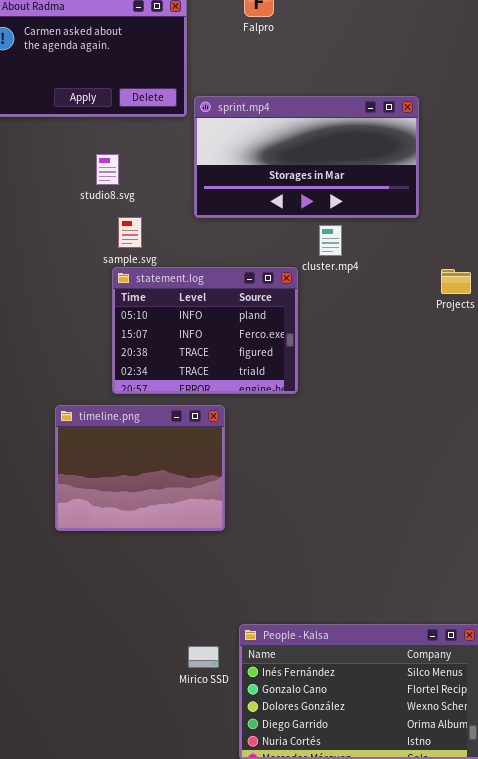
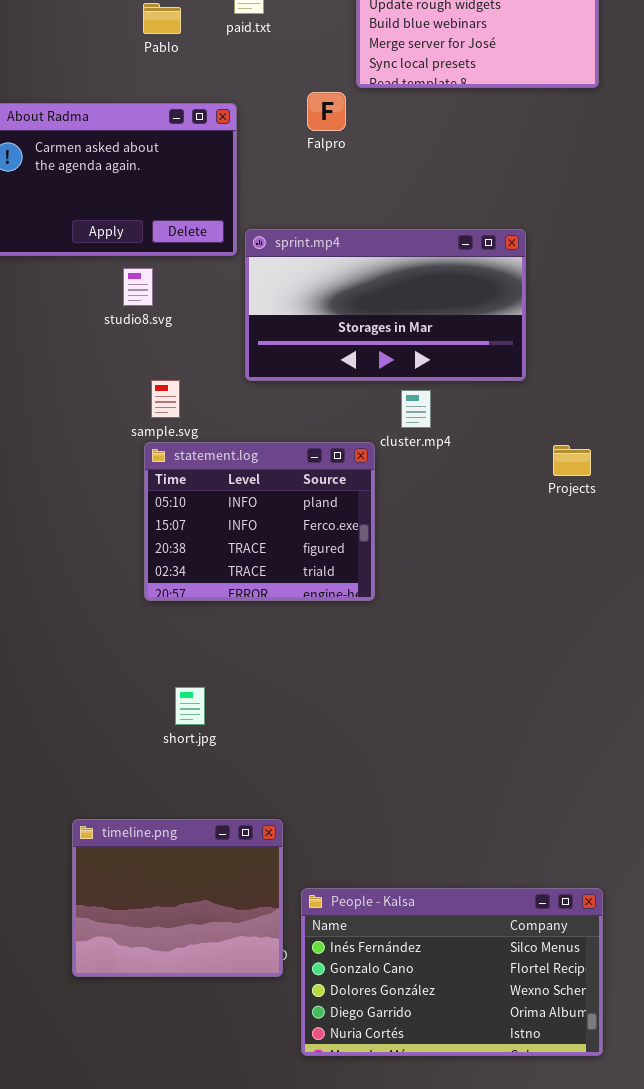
studio8.svg: [96,154,119,185] -> [123,268,153,306], moved
timeline.png: [55,405,225,531] -> [72,819,283,977], moved

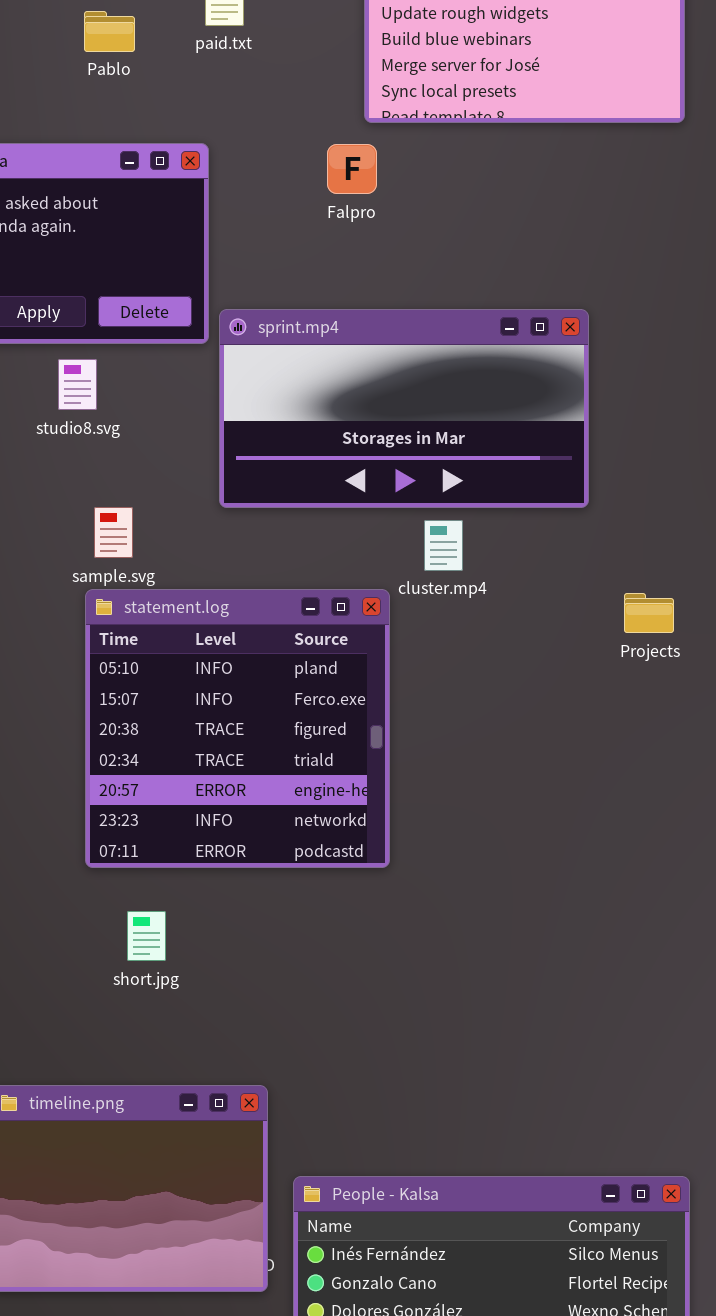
Falpro: [307,92,346,131] -> [327,144,377,194], moved
statement.log: [144,442,375,601] -> [85,589,390,868], resized

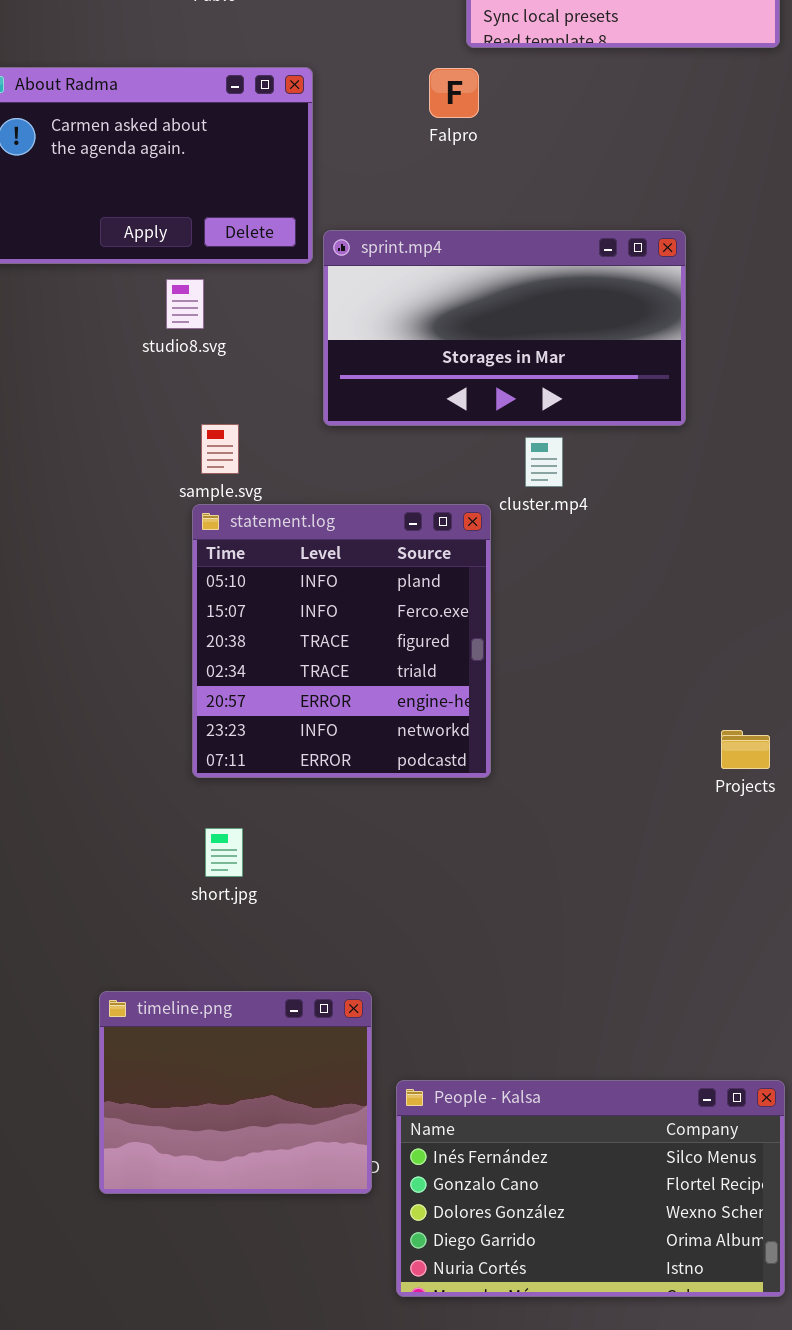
Projects: [624,593,674,633] -> [721,730,770,769], moved
short.jpg: [127,911,166,961] -> [205,828,243,877], moved

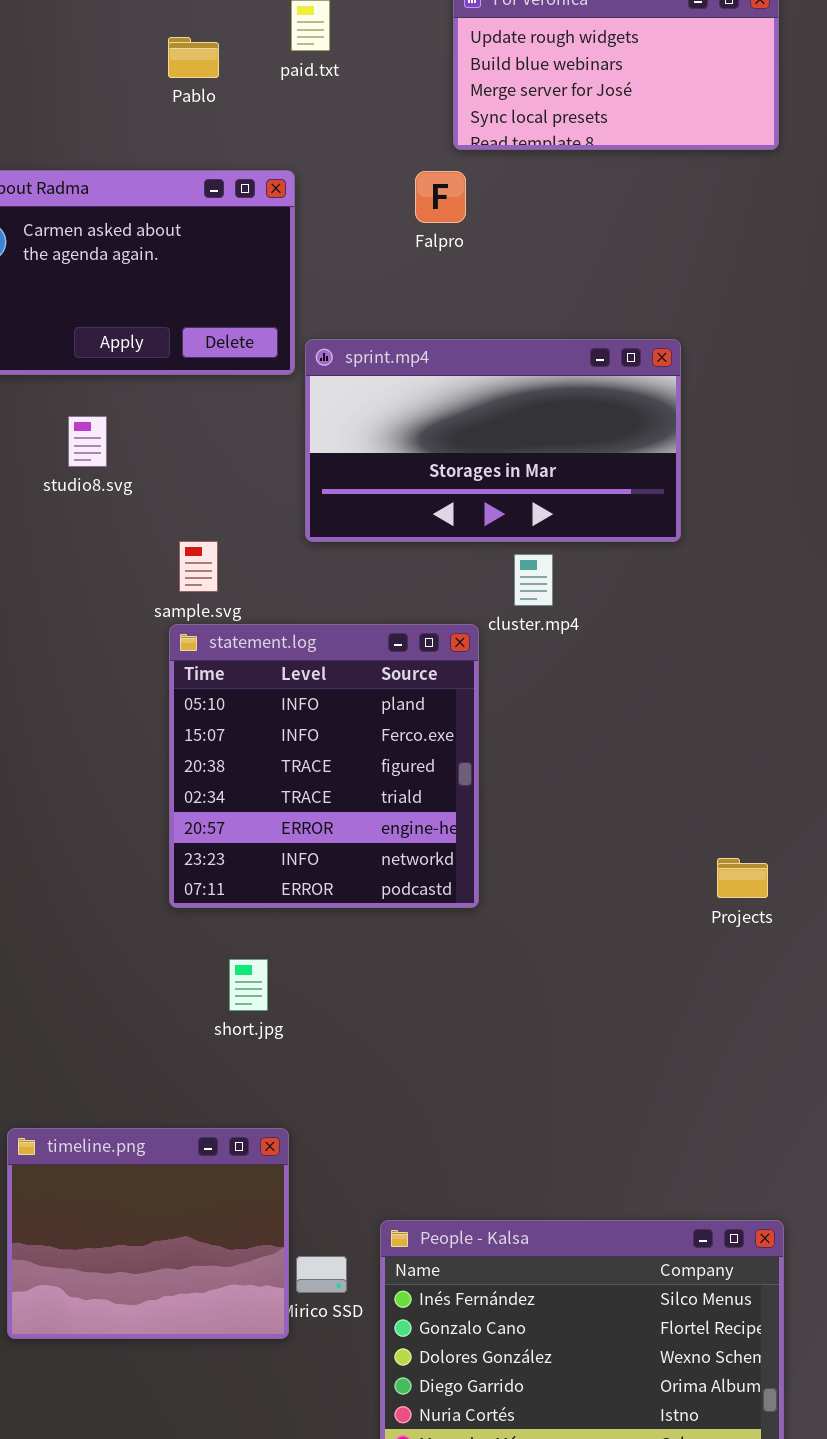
studio8.svg: [166,279,204,329] -> [68,416,107,467], moved
short.jpg: [205,828,243,877] -> [229,959,268,1011], moved
timeline.png: [99,991,372,1194] -> [7,1128,289,1339], moved

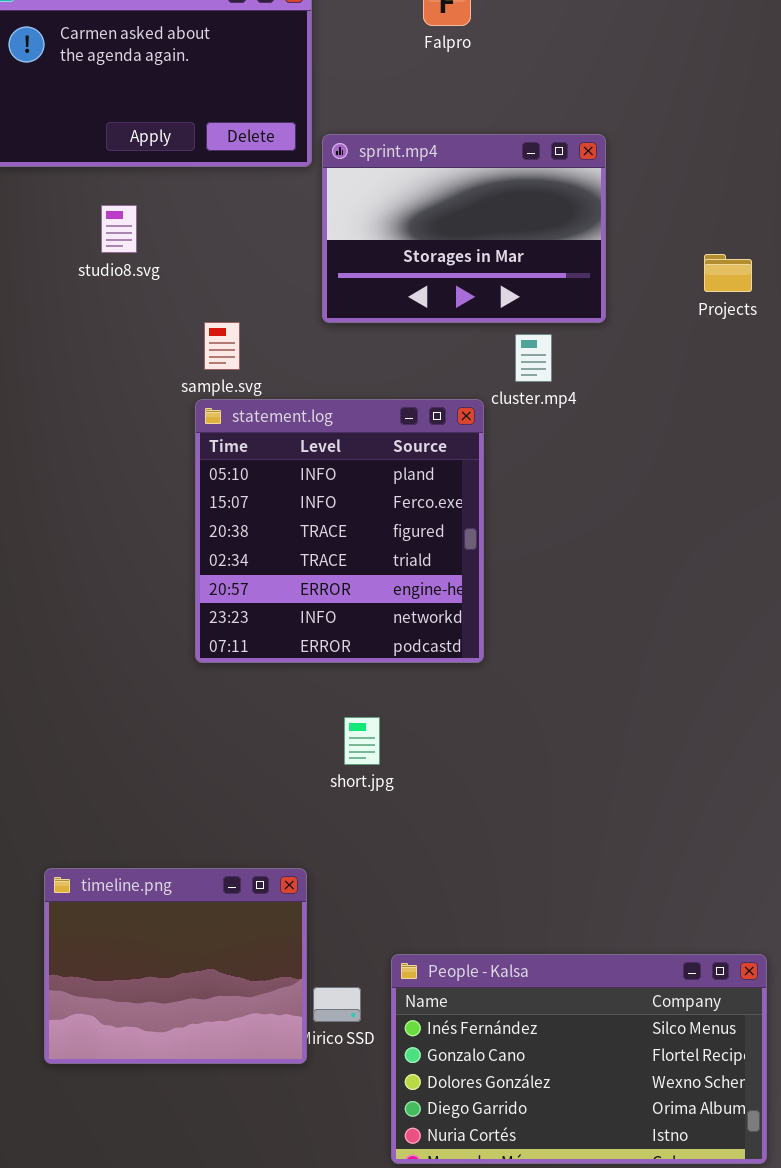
sprint.mp4: [305,339,681,542] -> [322,134,606,323], resized
Projects: [717,858,768,898] -> [704,254,752,292], moved
short.jpg: [229,959,268,1011] -> [344,717,380,765], moved

